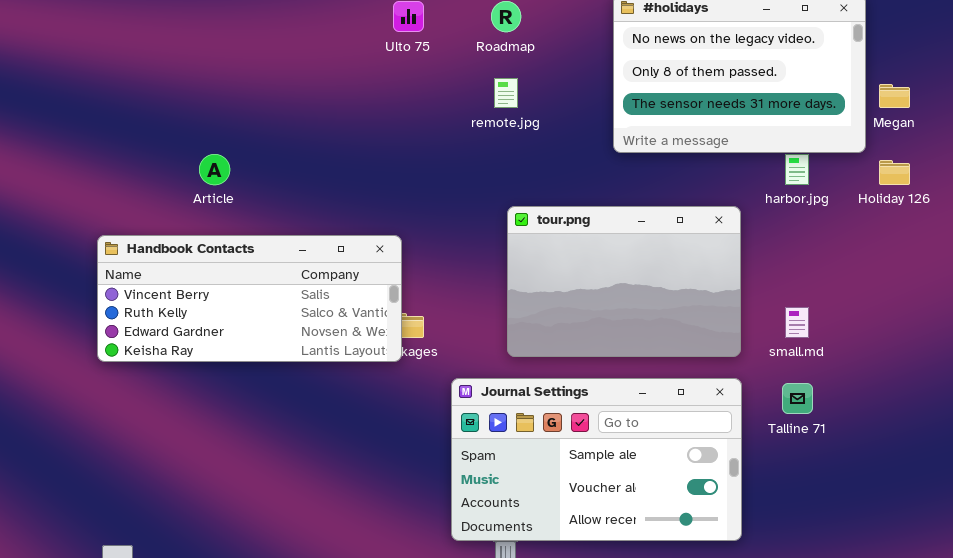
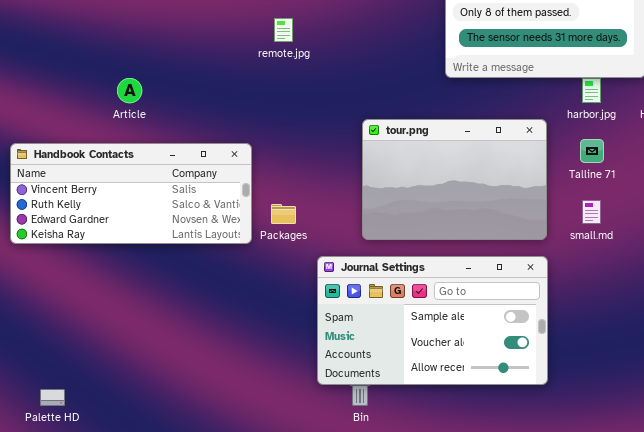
remote.jpg: [494,78,518,108] -> [274,18,293,42], moved
Handbook Contacts: [97,235,402,362] -> [10,143,252,244], moved
Talline 71: [782,383,813,414] -> [580,139,604,163], moved

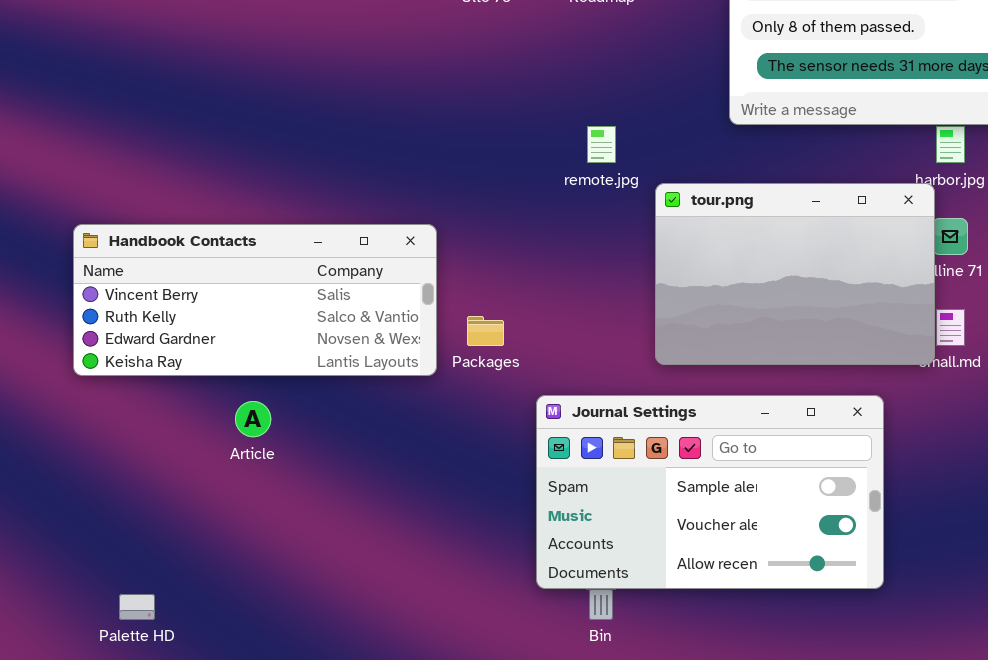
remote.jpg: [274,18,293,42] -> [587,126,616,163], moved
Article: [117,78,142,103] -> [235,401,271,437], moved
tour.png: [362,119,547,240] -> [655,183,935,365], moved

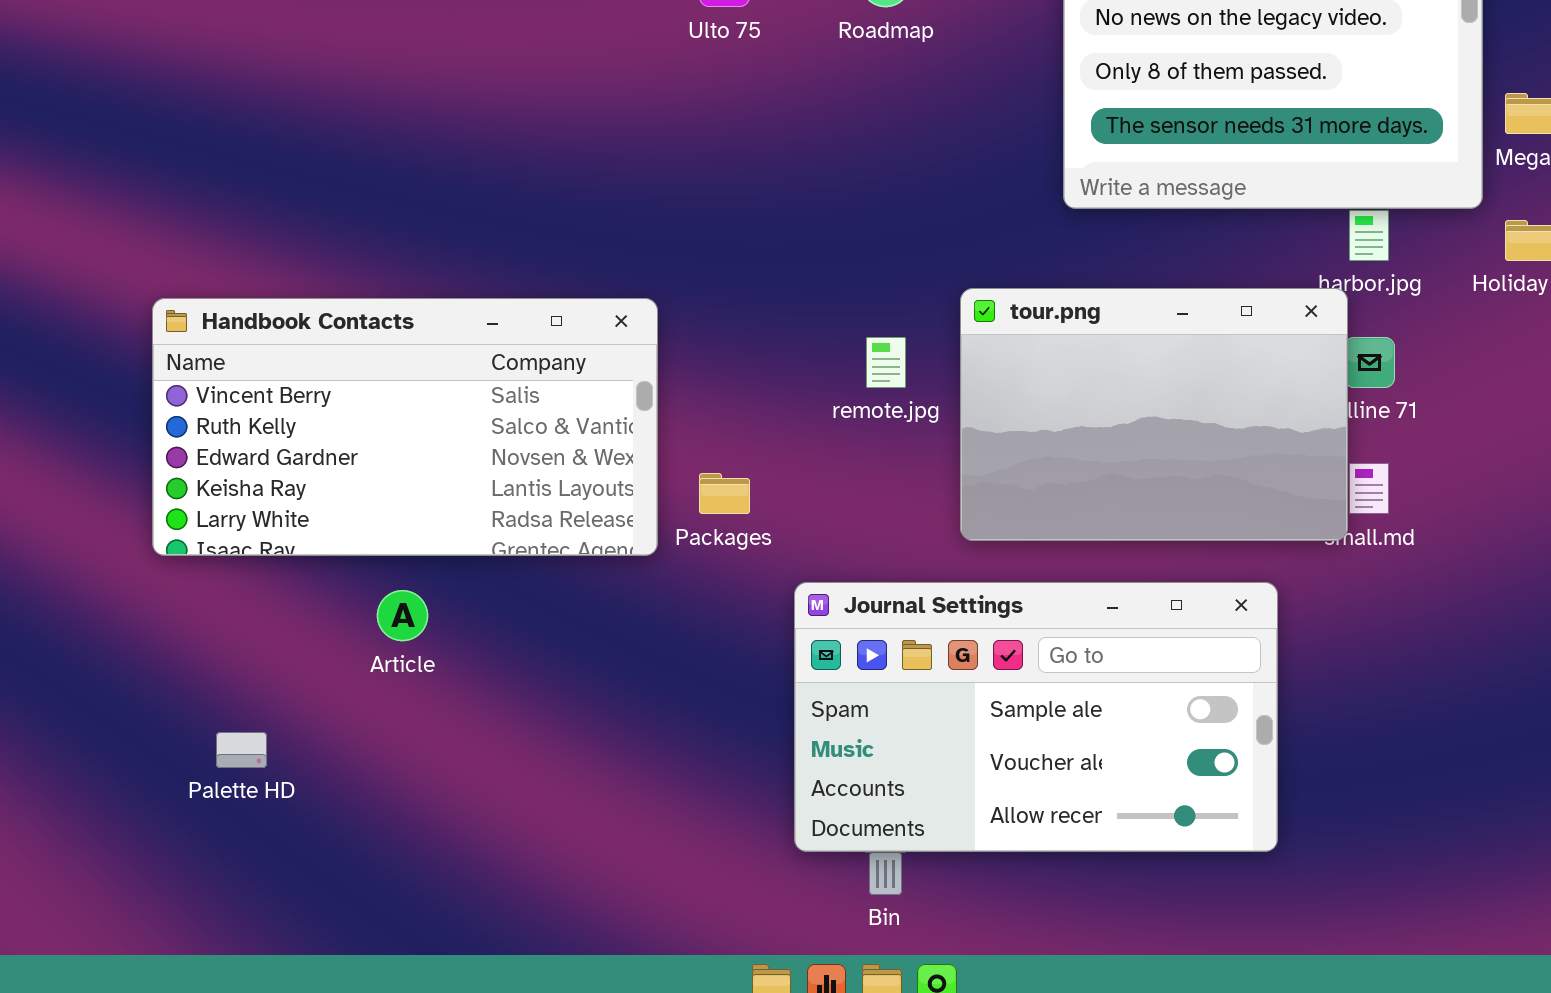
remote.jpg: [587,126,616,163] -> [866,337,906,388], moved
Handbook Contacts: [73,224,437,376] -> [152,298,658,556], resized
Palette HD: [119,594,155,620] -> [216,732,267,768], moved

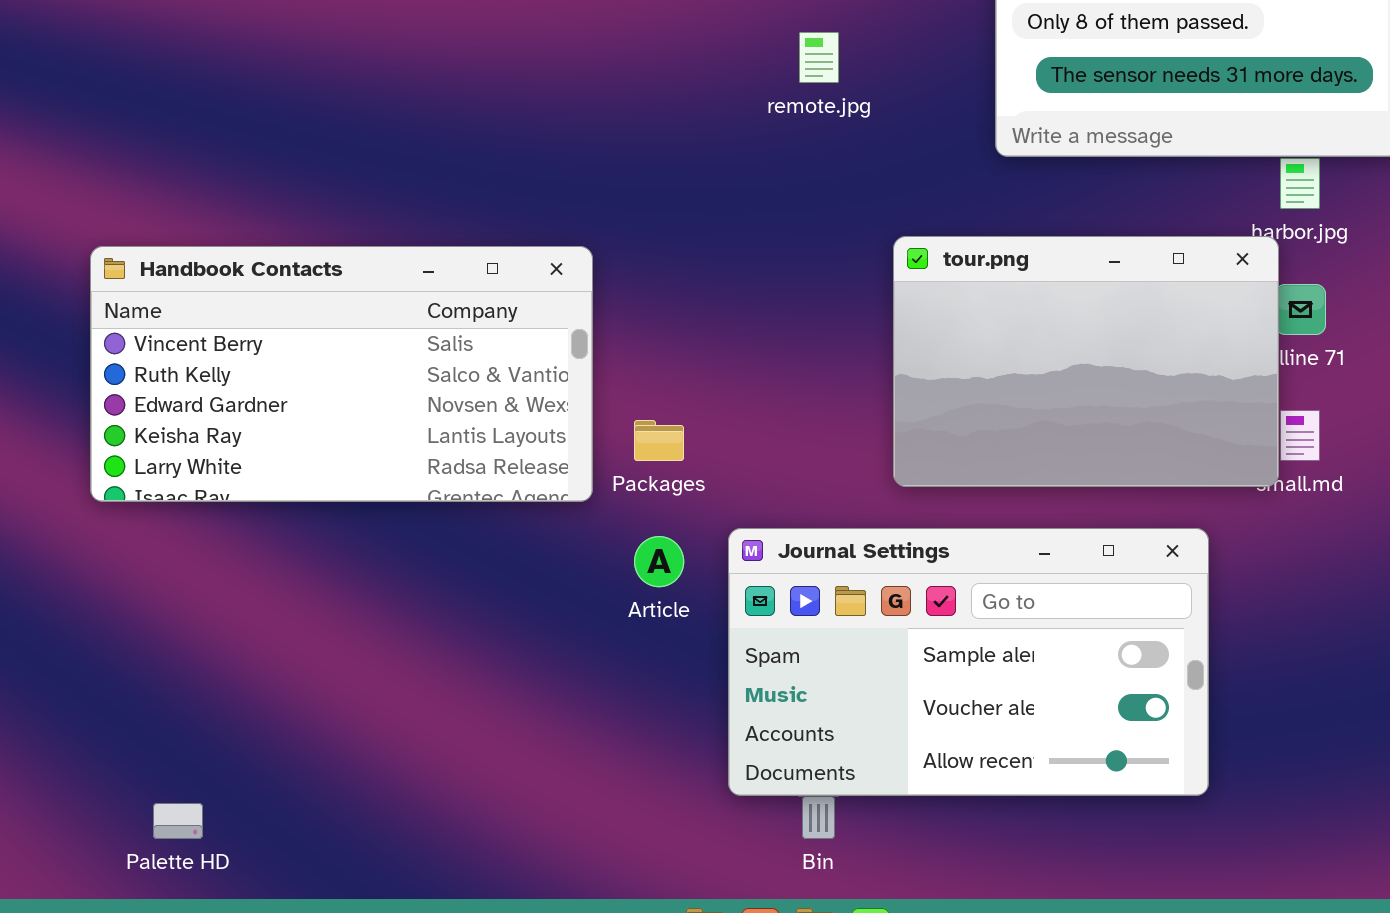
remote.jpg: [866,337,906,388] -> [799,32,839,83], moved
Article: [377,590,428,641] -> [634,536,684,587], moved
Palette HD: [216,732,267,768] -> [153,803,203,839], moved

